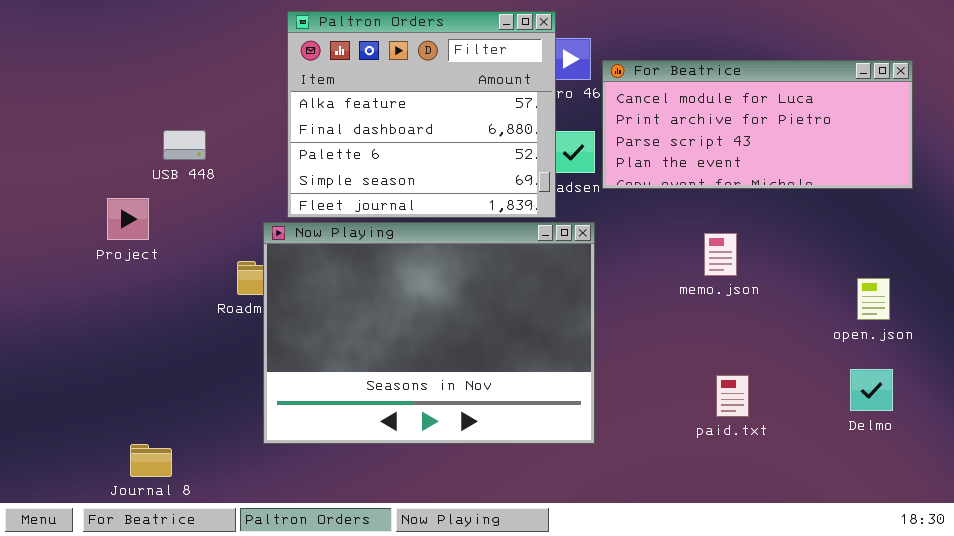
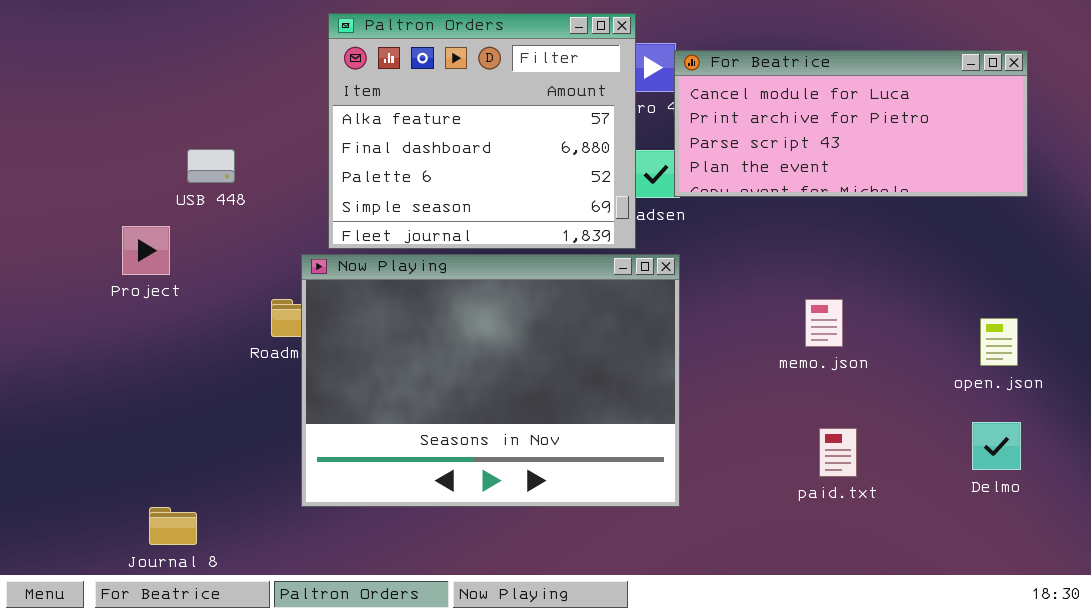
For Beatrice: [602,60,913,189] -> [674,50,1028,197], moved
memo.json: [704,233,737,276] -> [805,299,843,347], moved

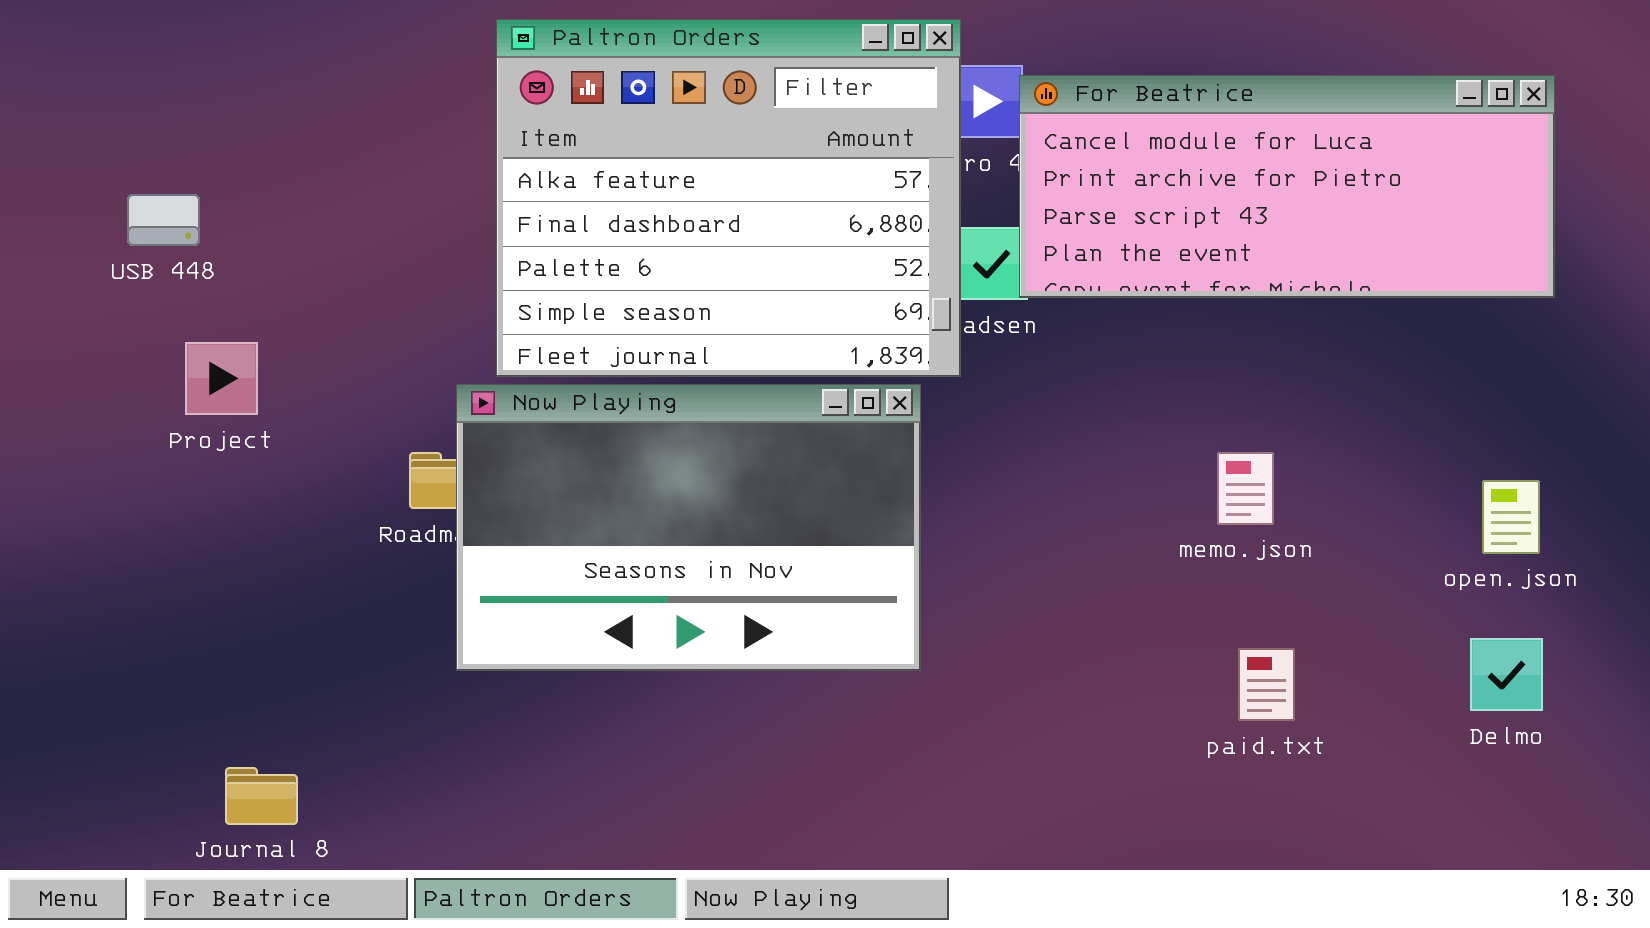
USB 448: [187,149,235,183] -> [127,194,200,246], moved
Now Playing: [301,254,680,507] -> [456,384,921,671], resized

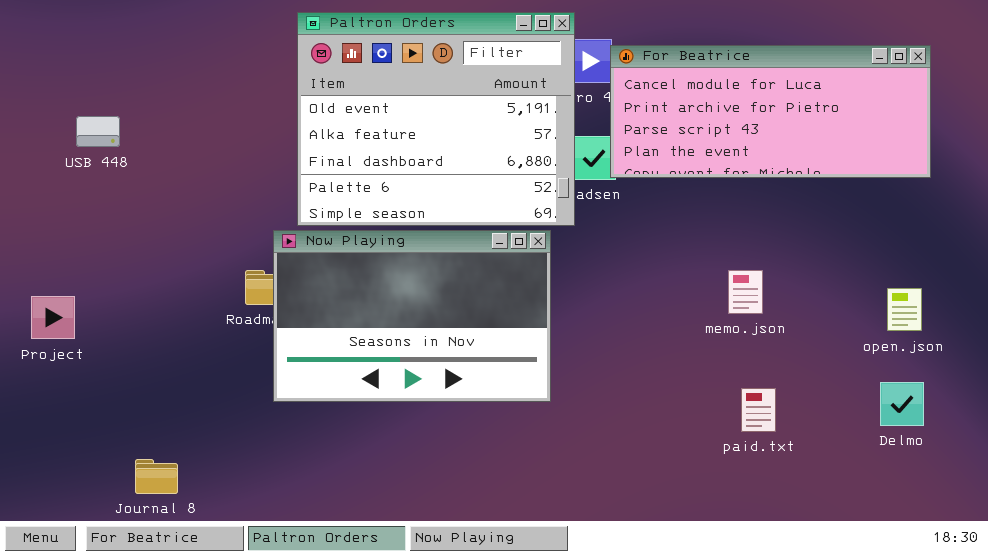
Paltron Orders: [496,19,961,377] -> [297,12,575,226], scrolled up 1 row
Project: [185,342,258,415] -> [31,296,75,339], moved

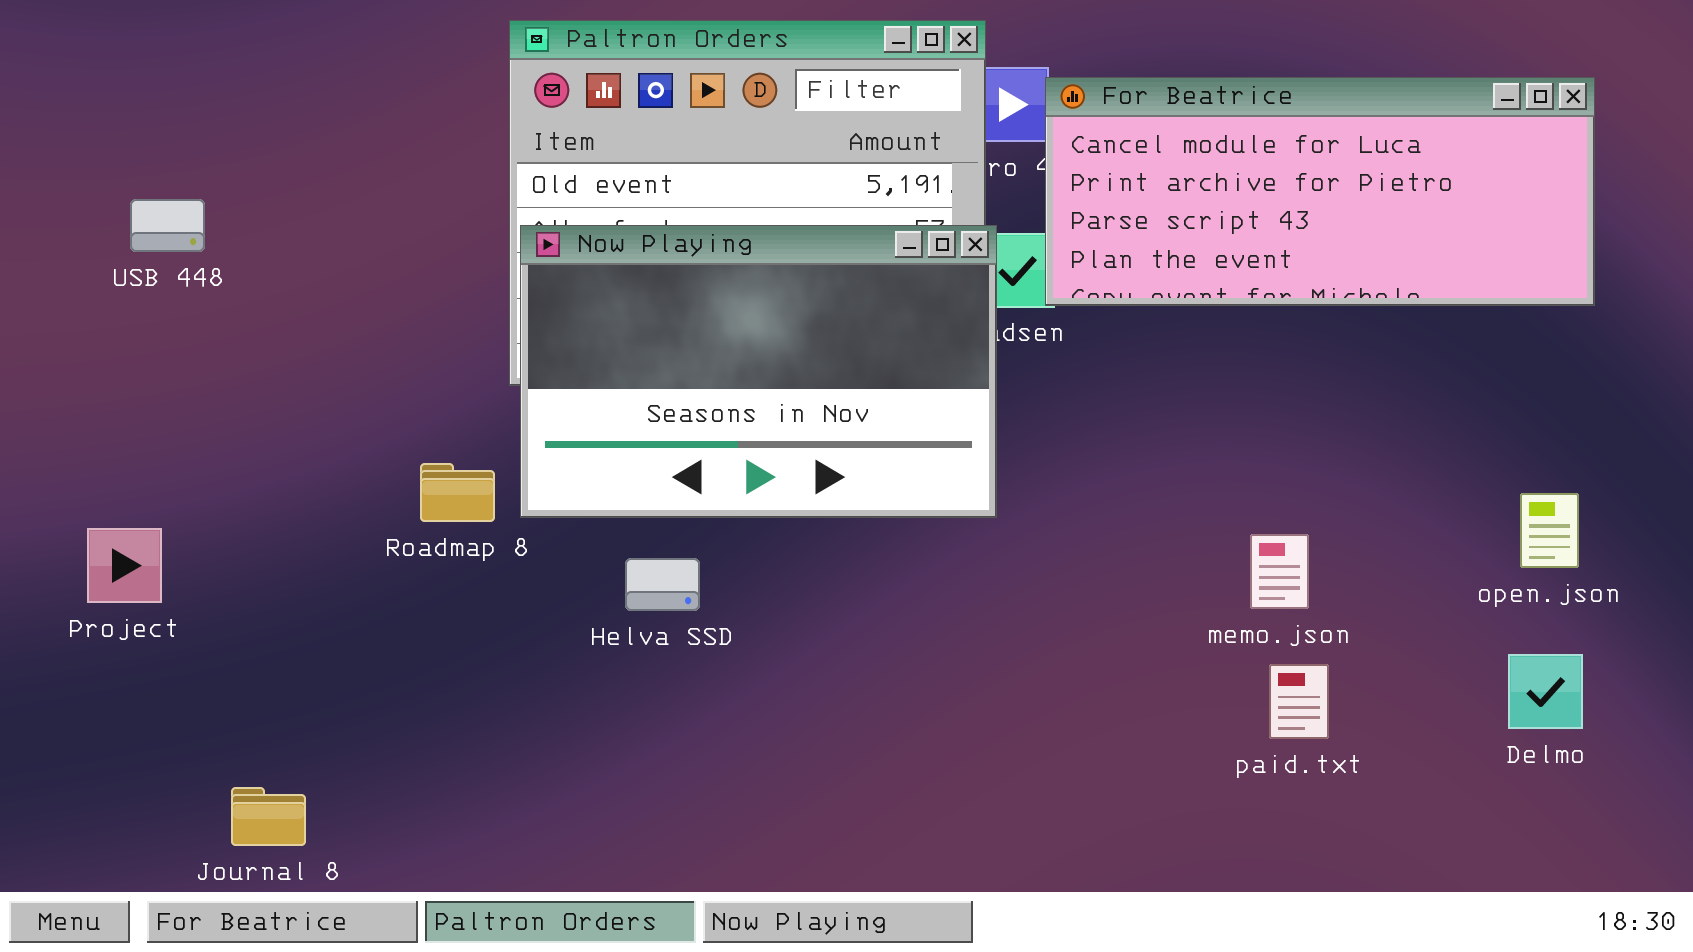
Now Playing: [273,230,551,402] -> [520,225,997,518], moved
memo.json: [728,270,763,314] -> [1250,534,1309,609], moved
Project: [31,296,75,339] -> [87,528,162,603], moved

